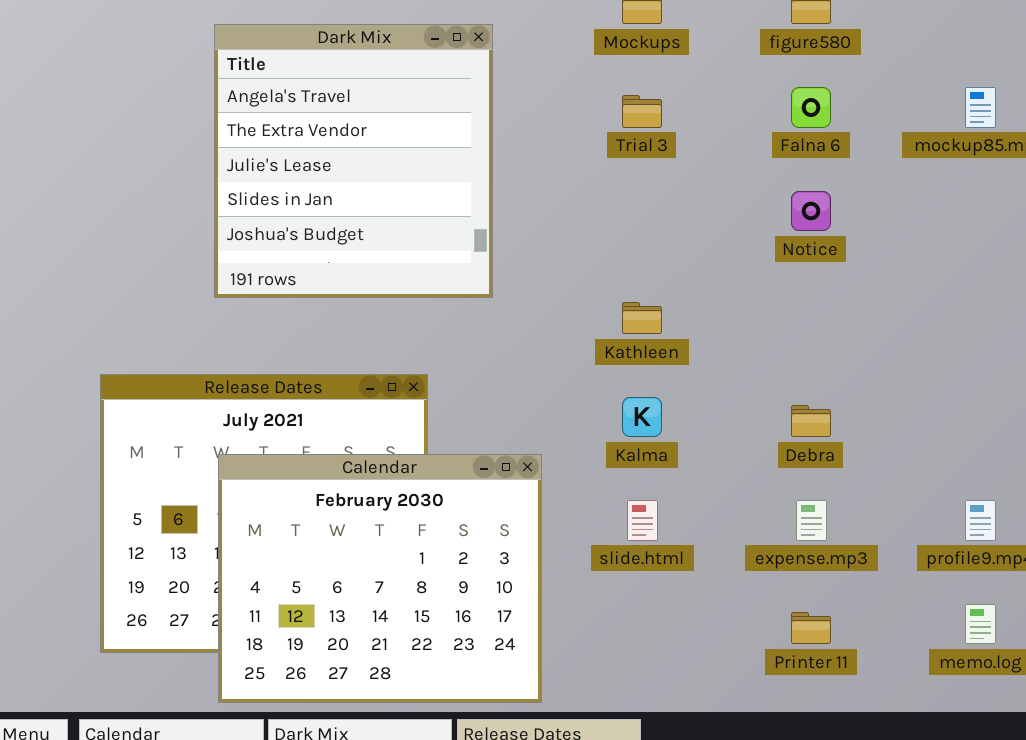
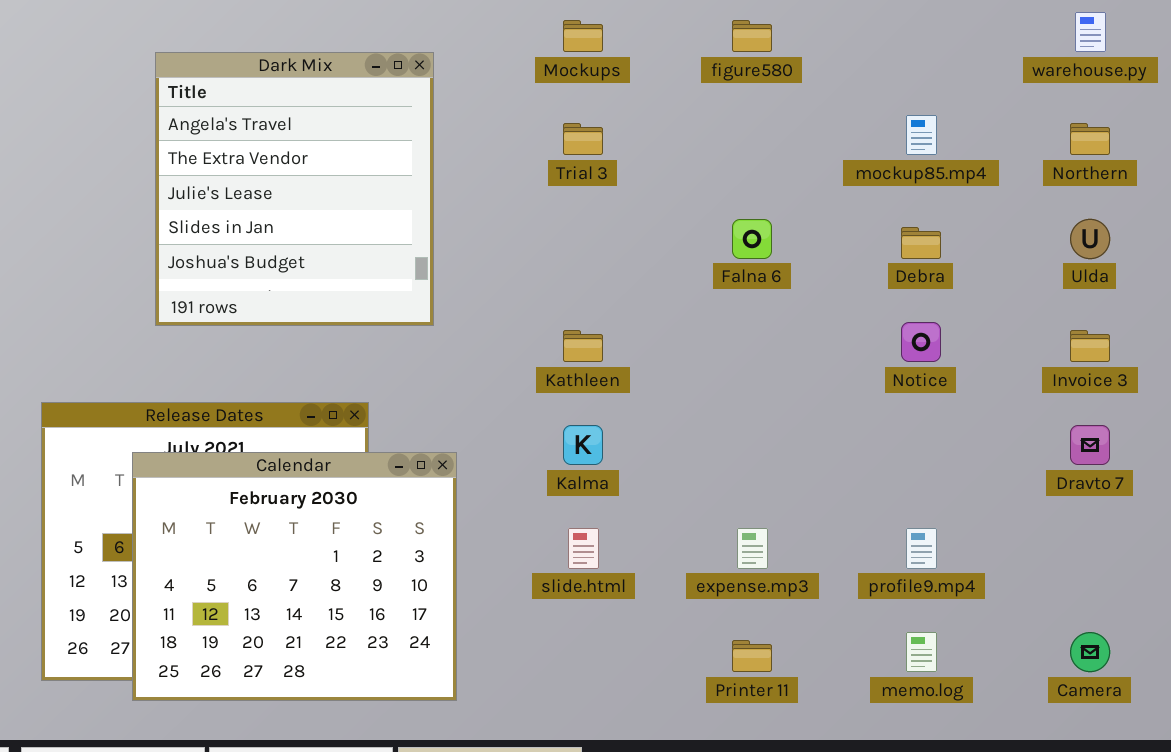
Falna 6: [791,87,831,128] -> [732,219,772,259], moved
Notice: [791,191,831,231] -> [901,322,941,362], moved
Debra: [791,405,831,437] -> [901,227,941,259], moved
Calendar: [218,454,542,703] -> [132,452,457,701], moved

